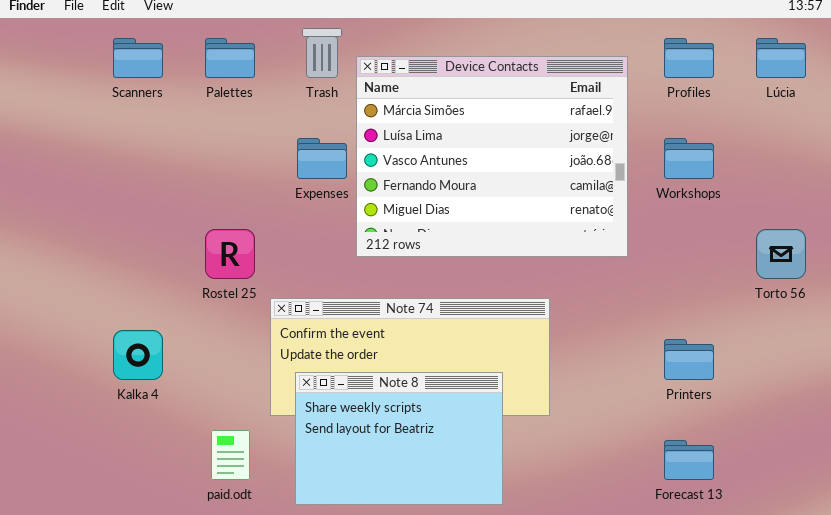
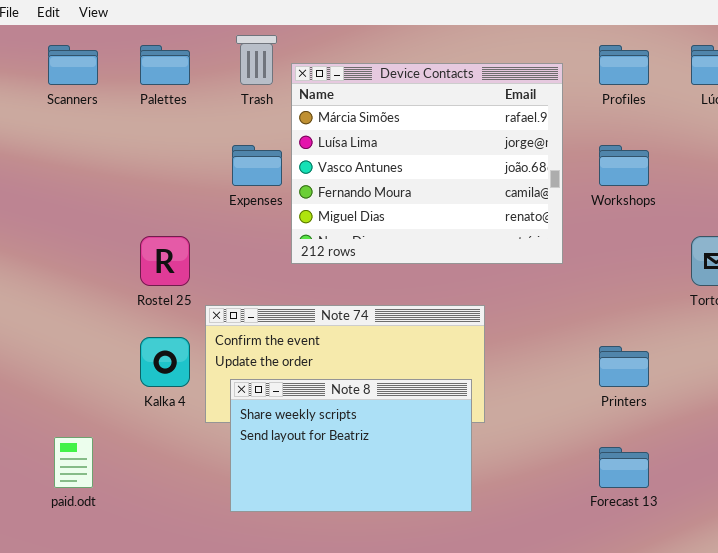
Kalka 4: [113,330,163,380] -> [140,337,190,387], moved
Note 8: [295,372,503,505] -> [230,379,472,512], resized
paid.odt: [211,430,250,480] -> [54,437,93,488], moved

